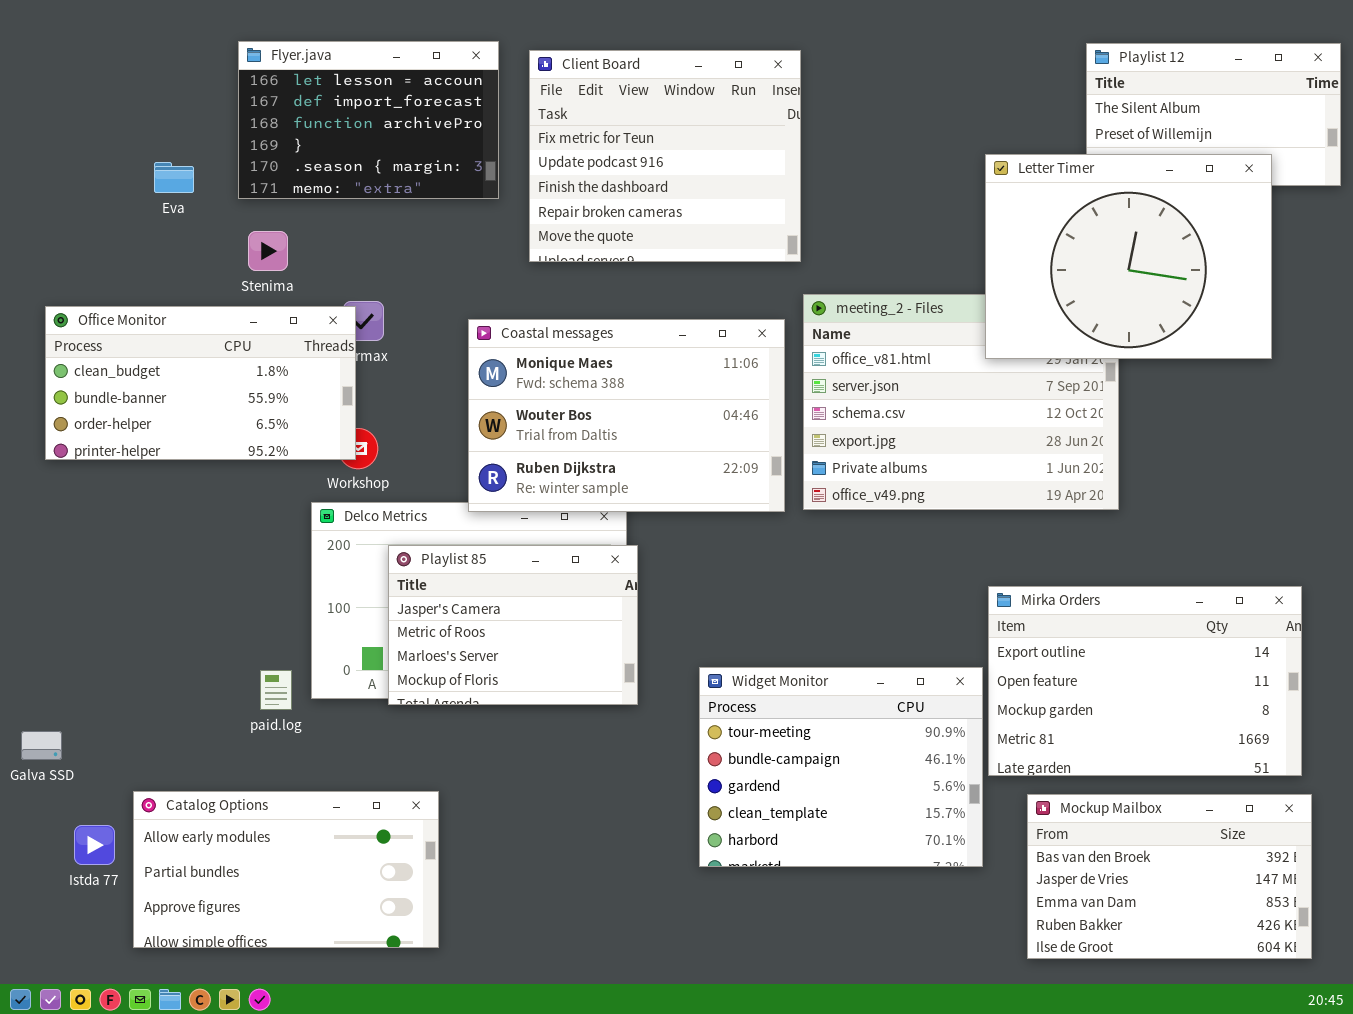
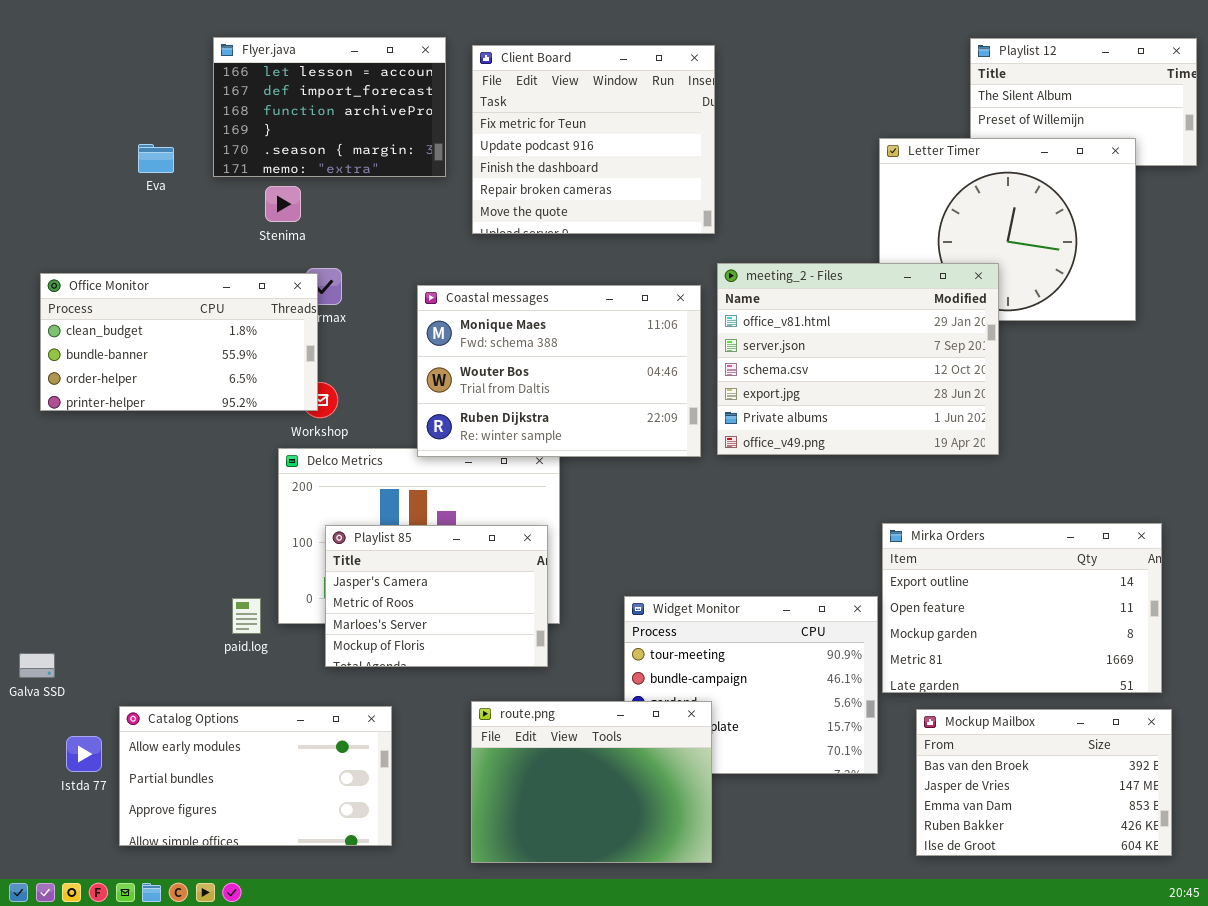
Stenima: [248,231,288,271] -> [265,186,301,222], moved
meeting_2 - Files: [803,294,1119,510] -> [717,263,999,455], raised
Playlist 85: [388,545,638,705] -> [325,525,548,667], moved
route.png: none -> [471,701,712,863], opened

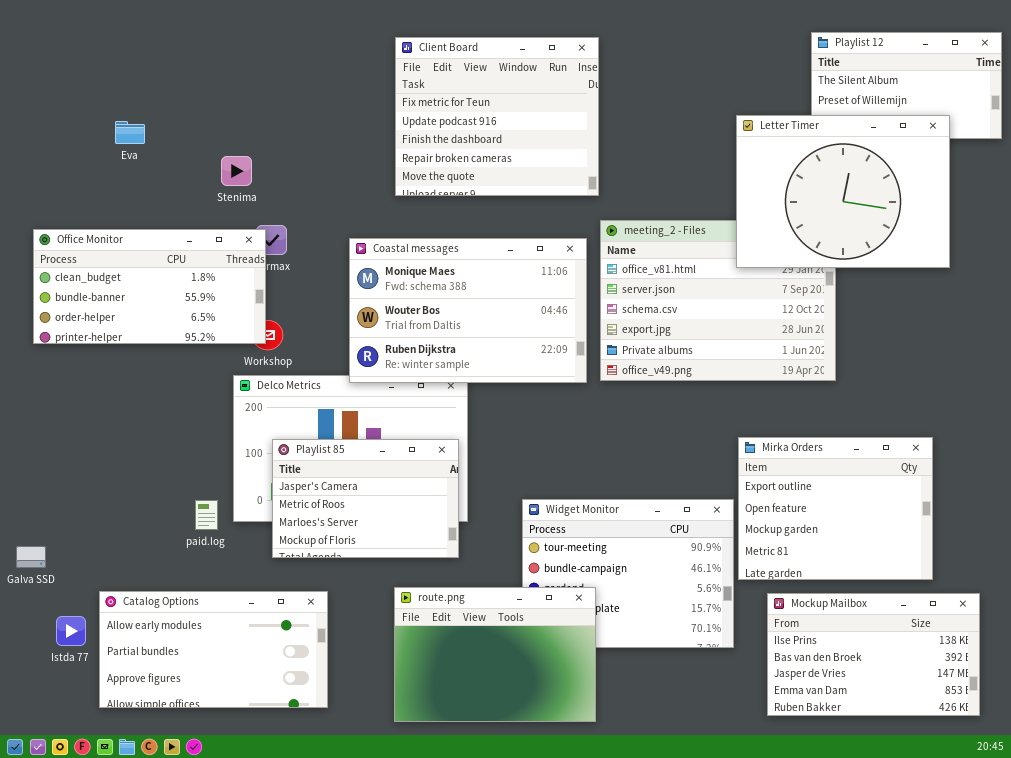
Flyer.java: [213,37,446,177] -> none, closed
Letter Timer: [879,138,1136,321] -> [736,115,950,268], raised
Mirka Orders: [882,523,1162,693] -> [738,437,933,580], resized
Mockup Mailbox: [916,709,1172,856] -> [767,593,980,716], scrolled up 1 row

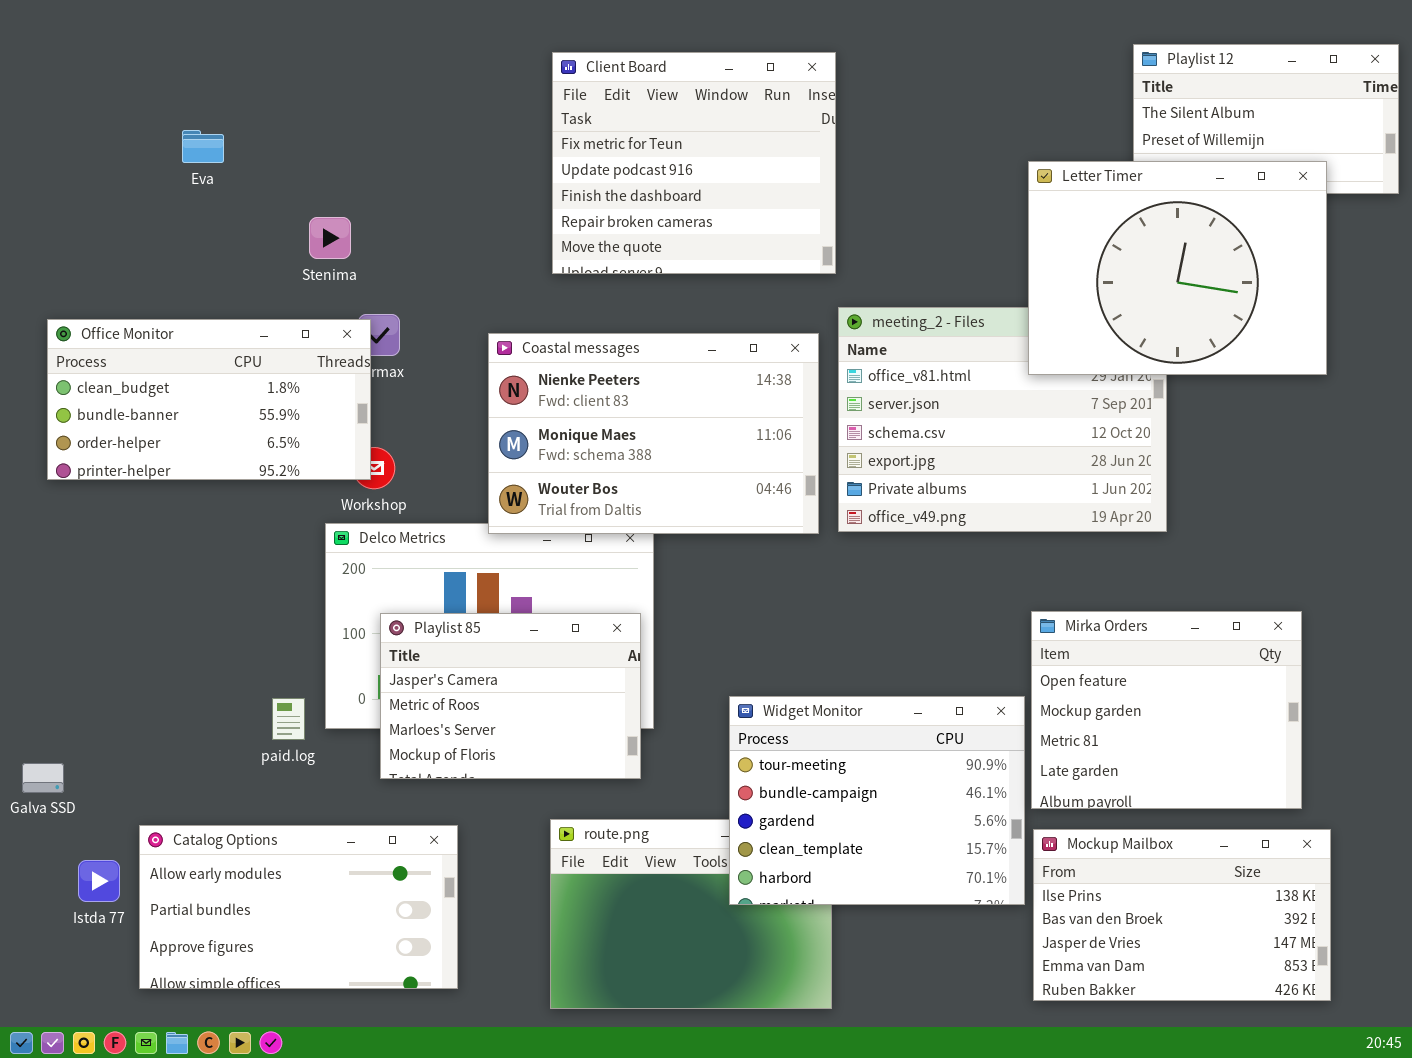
Eva: [115,121,145,144] -> [182,130,224,163], moved
Coastal messages: [349,238,587,383] -> [488,333,819,534], scrolled up 1 row
Mirka Orders: [738,437,933,580] -> [1031,611,1302,809], scrolled down 1 row
Widget Monitor: [522,499,734,648] -> [729,696,1025,905], raised
Mockup Mailbox: [767,593,980,716] -> [1033,829,1331,1001], moved

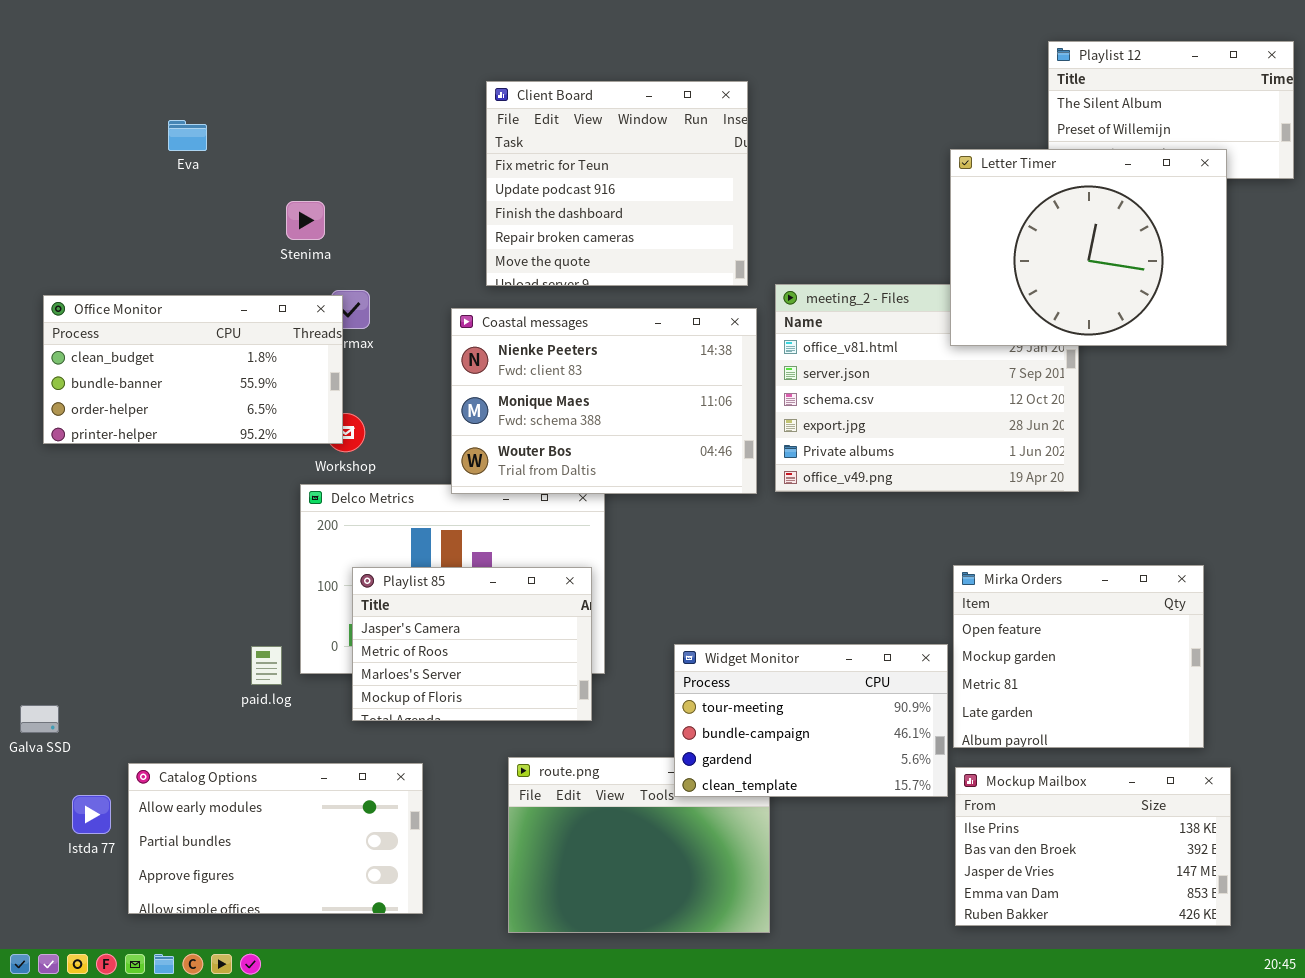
Client Board: [552,52,836,274] -> [486,81,748,286], moved
Widget Monitor: [729,696,1025,905] -> [674,644,948,797], resized

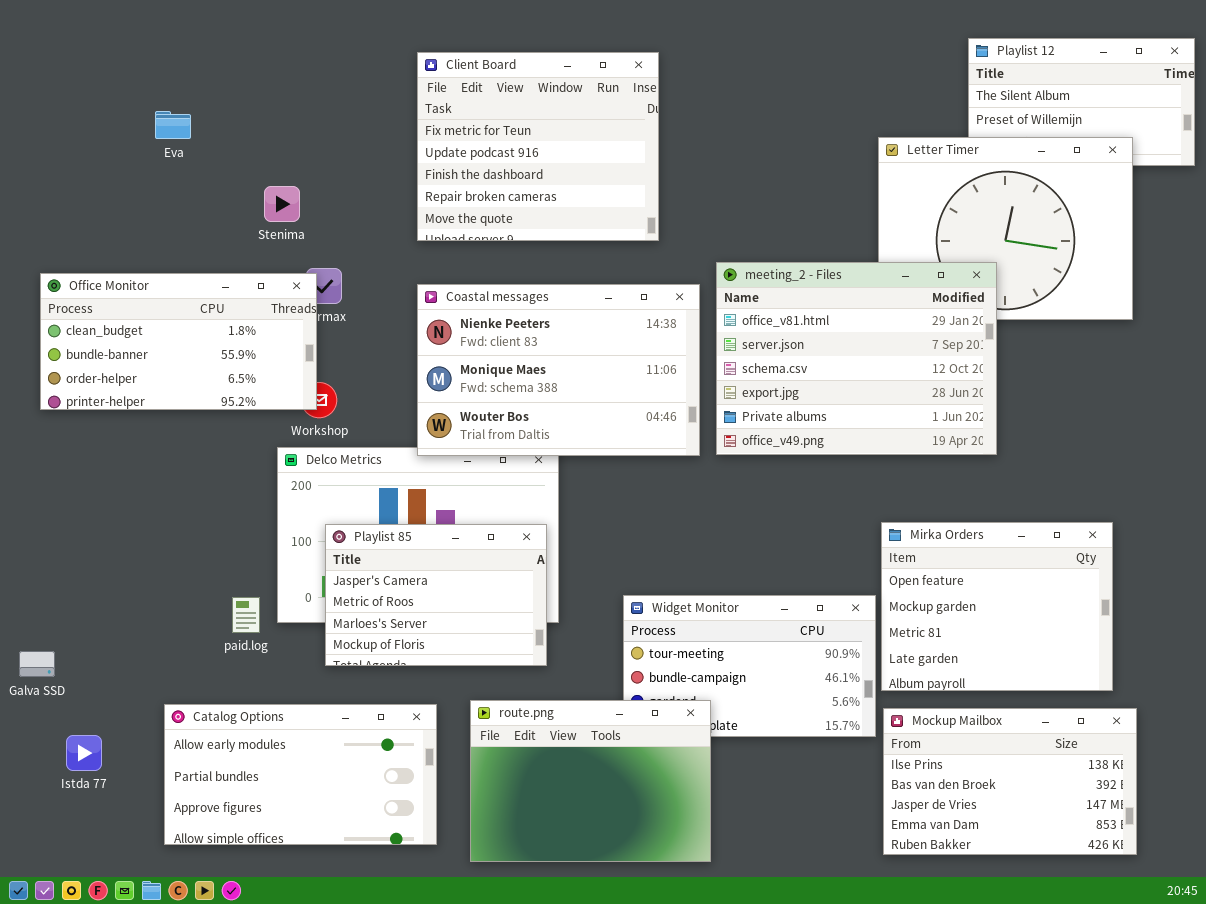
Client Board: [486,81,748,286] -> [417,52,659,241], moved
meeting_2 - Files: [775,284,1079,492] -> [716,262,997,455], raised
route.png: [508,757,770,933] -> [470,700,711,862], raised
Catalog Options: [128,763,423,914] -> [164,704,437,845], moved

